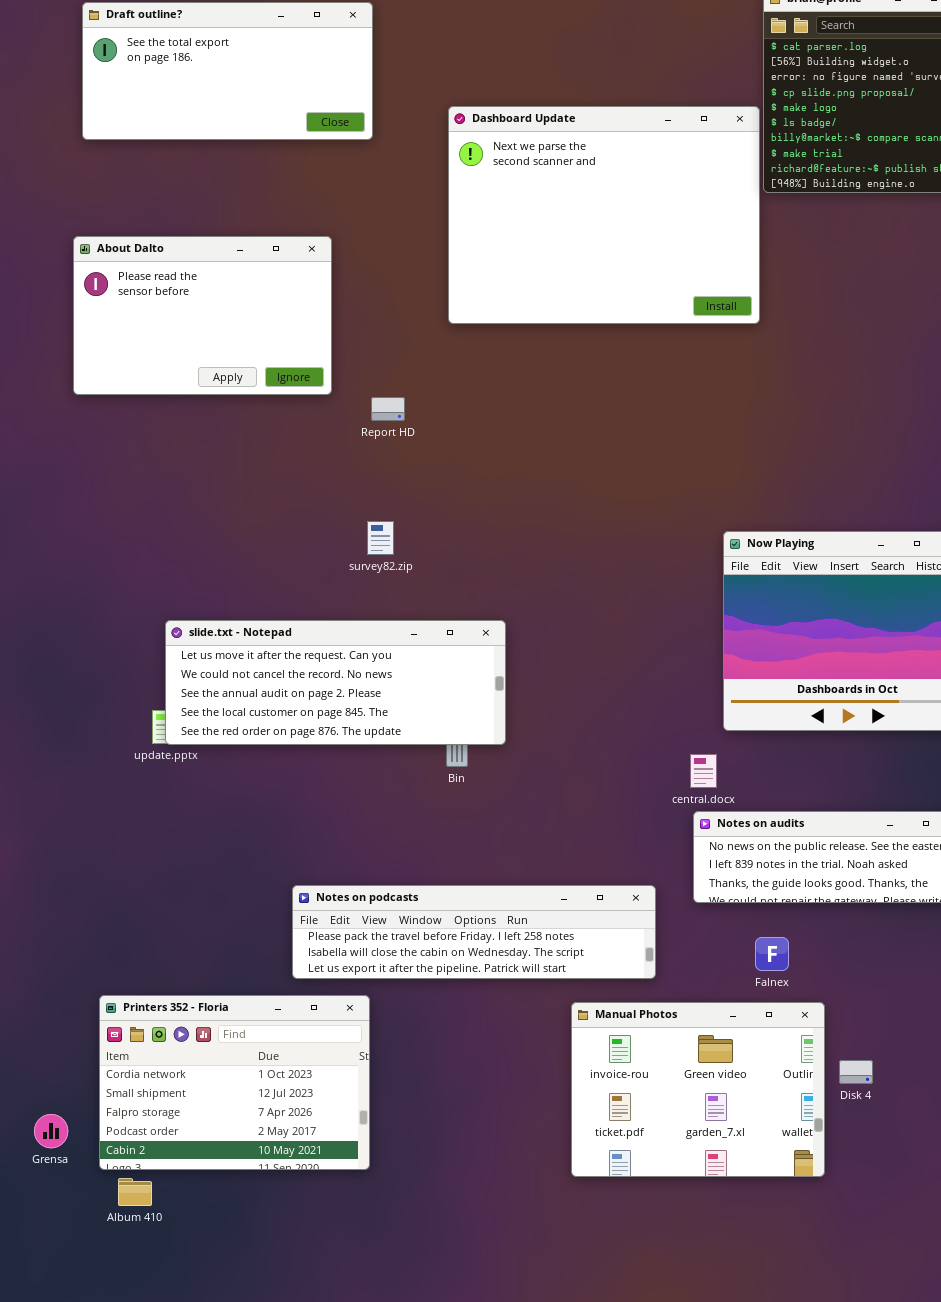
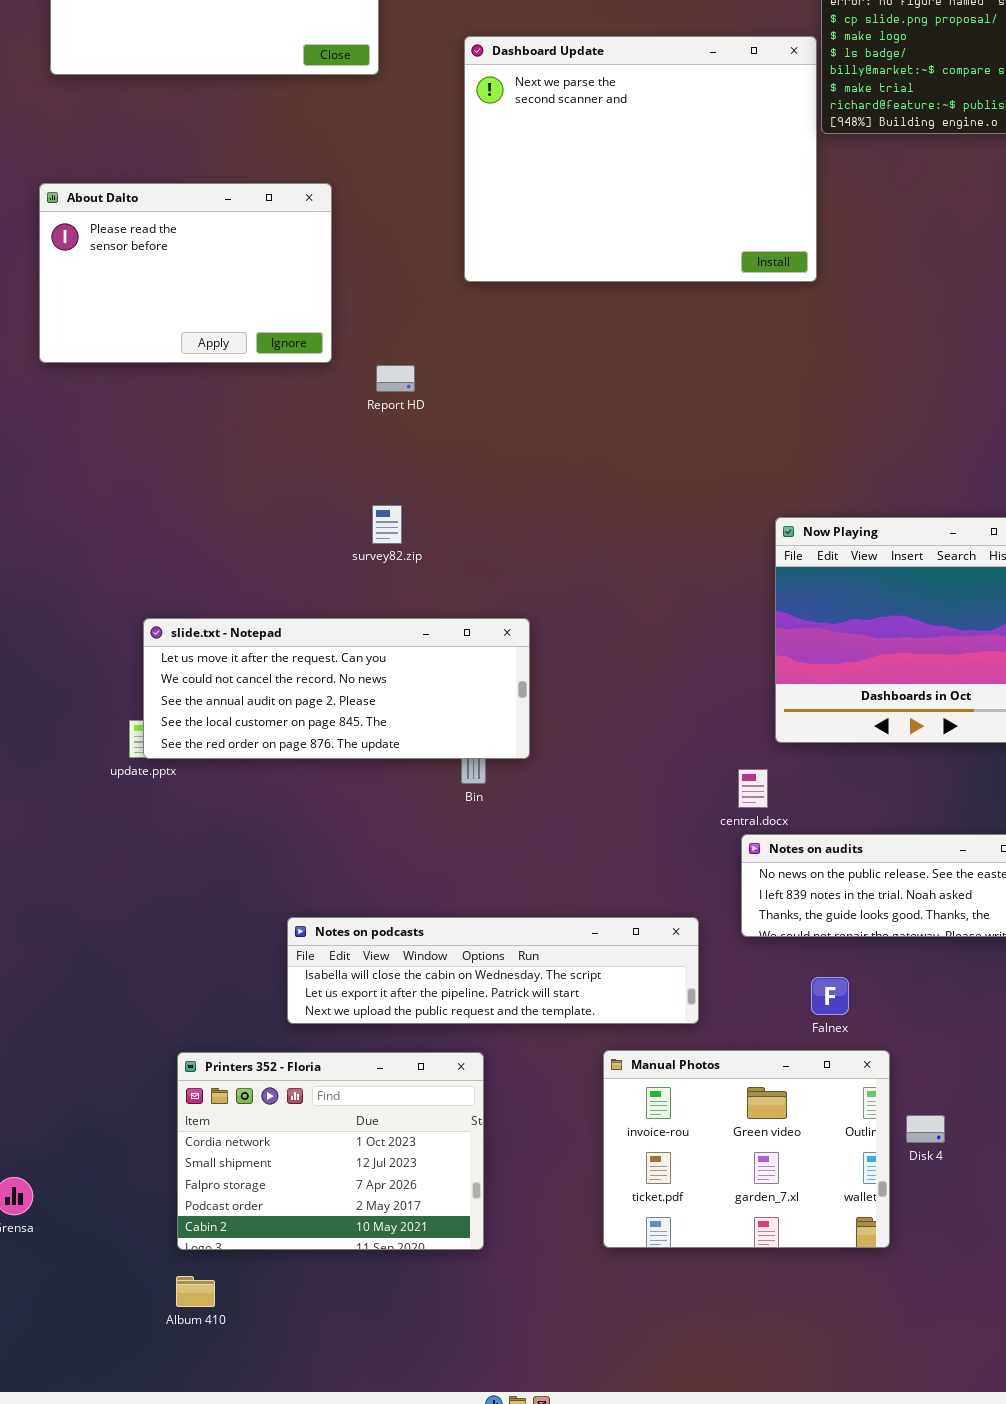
Notes on podcasts: [292,885,656,979] -> [287,917,699,1024], scrolled down 1 row
Printers 352 - Floria: [99,995,370,1170] -> [177,1052,484,1250], moved
Album 410: [118,1178,152,1206] -> [176,1276,215,1307], moved

